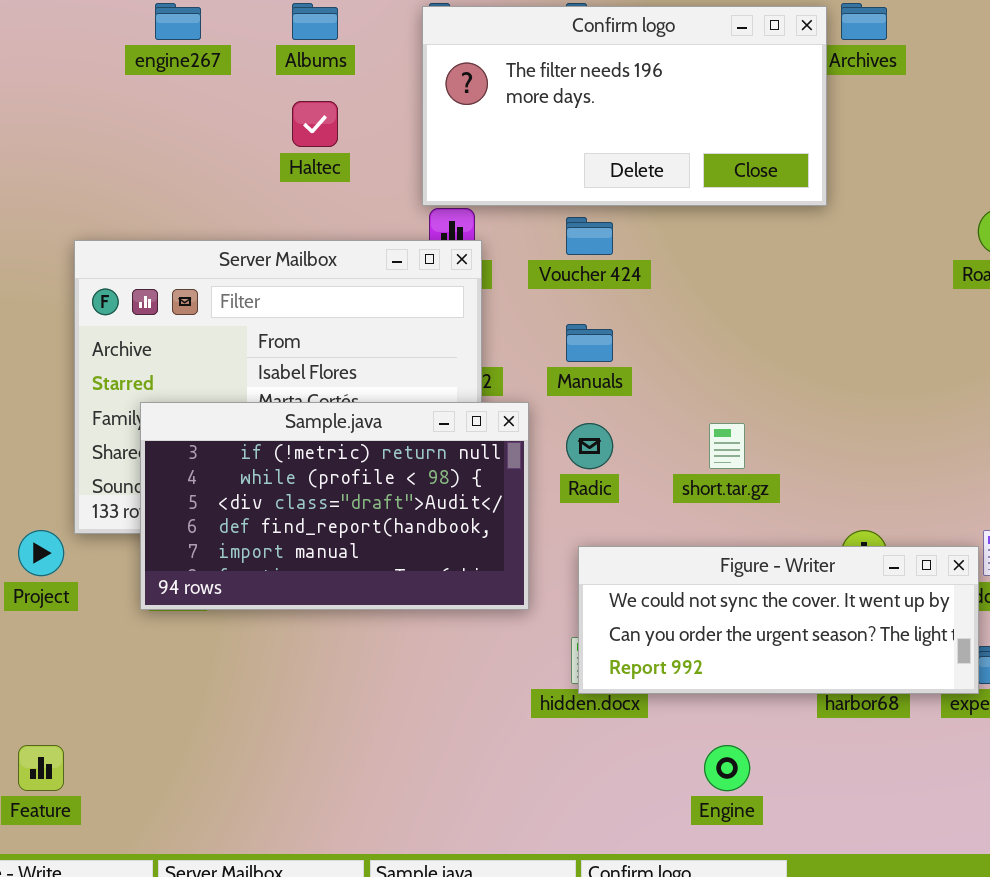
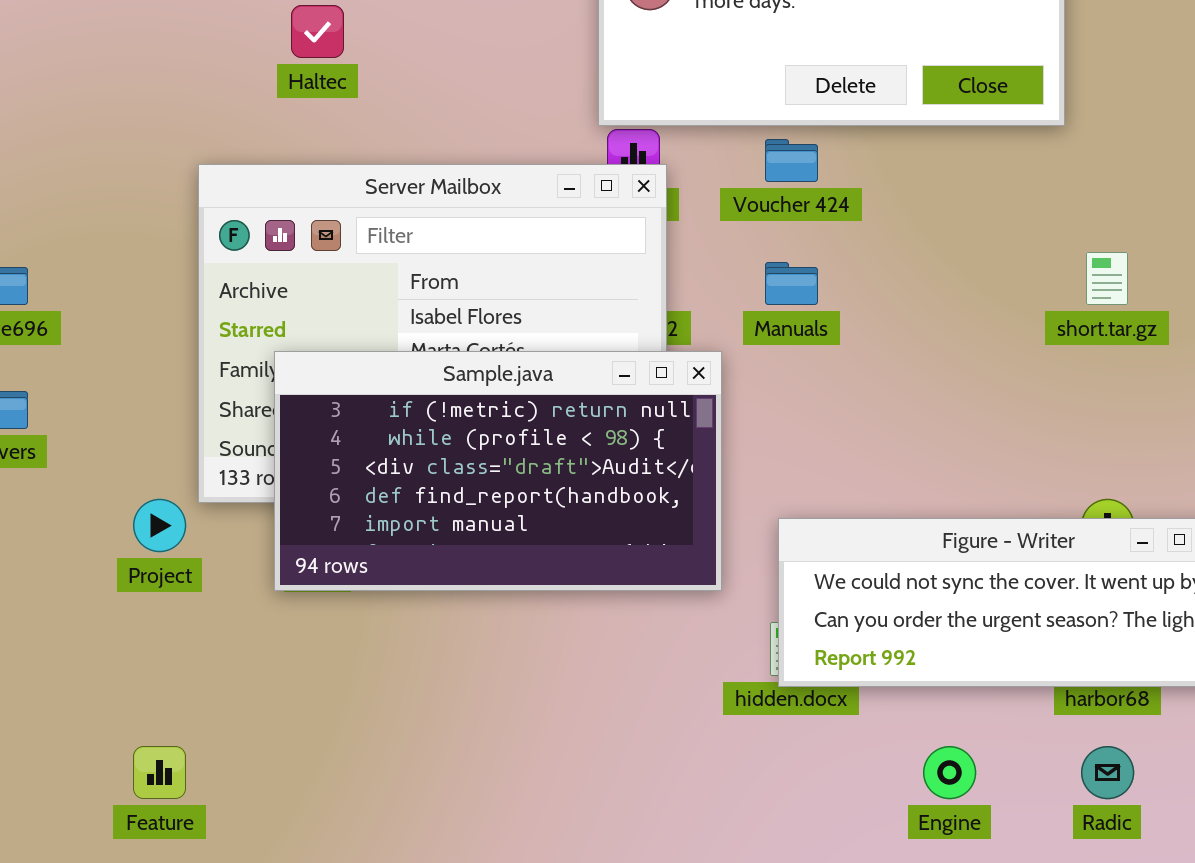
Haltec: [292,101,338,147] -> [291,5,344,58], moved
Radic: [566,423,613,469] -> [1081,746,1134,799], moved
short.tar.gz: [709,423,745,469] -> [1086,252,1128,305], moved

